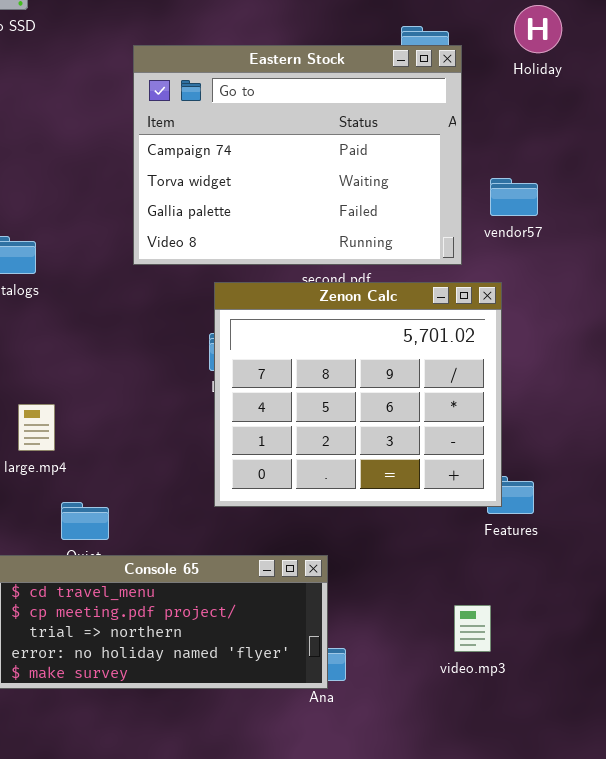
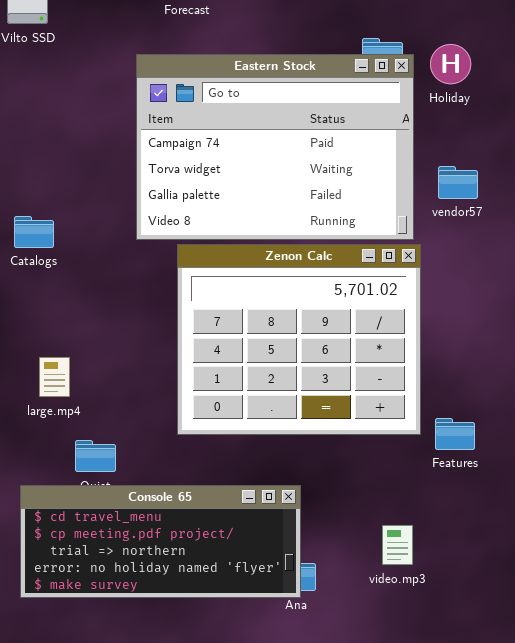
Holiday: [514,5,562,53] -> [430,44,471,84], moved
Zenon Calc: [214,282,502,507] -> [177,244,421,435], moved
video.mp3: [454,605,491,652] -> [382,525,413,565], moved

